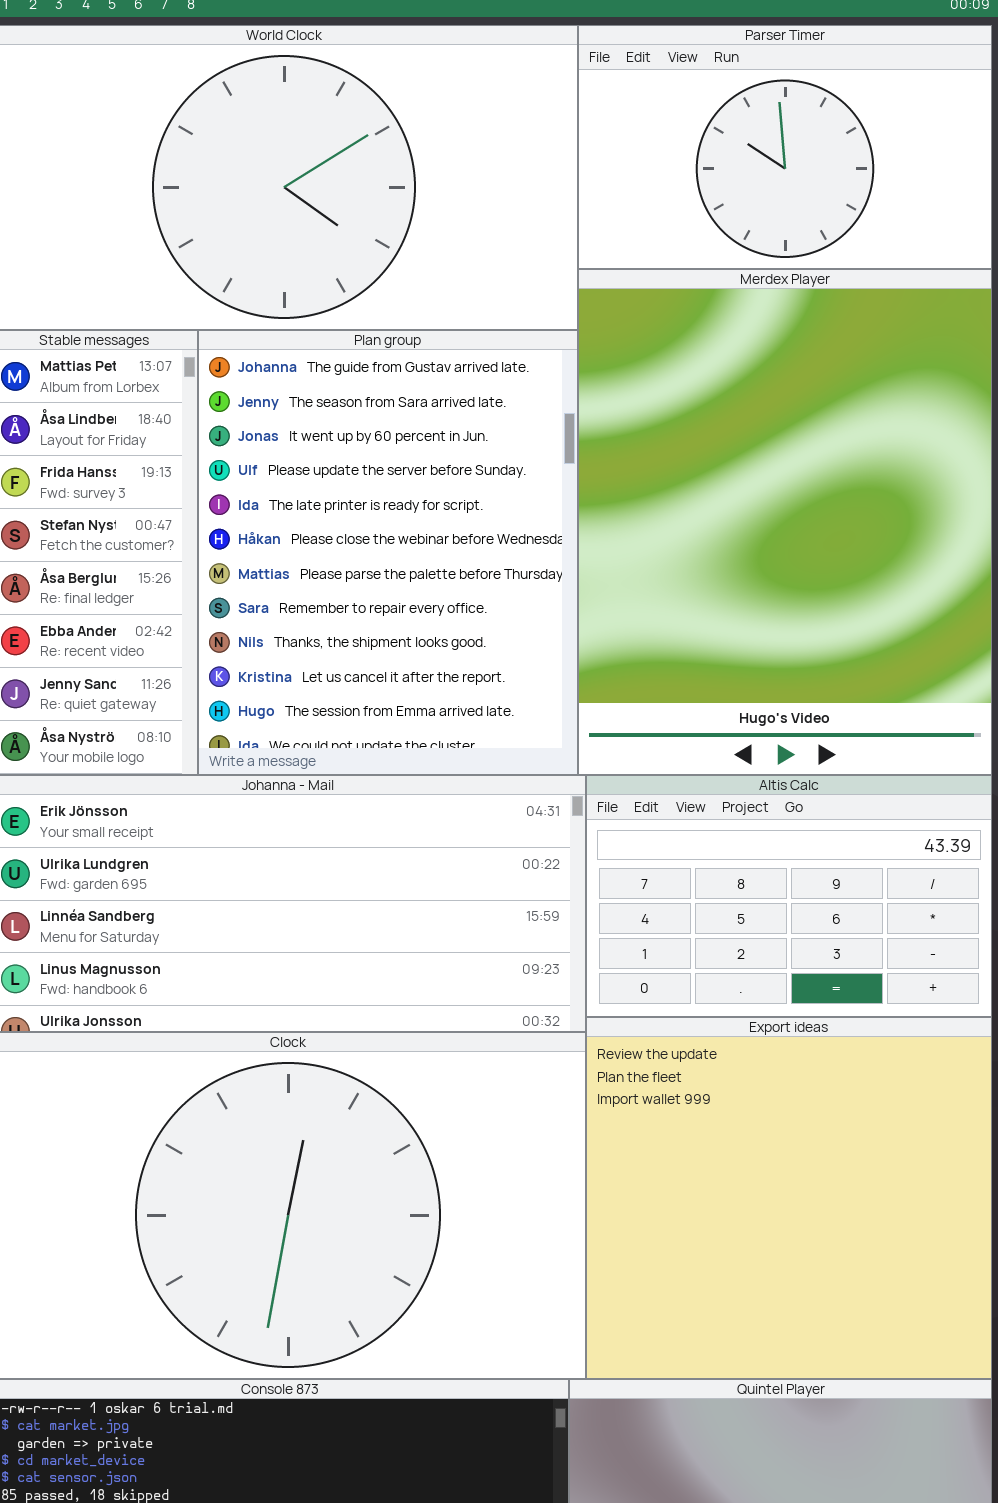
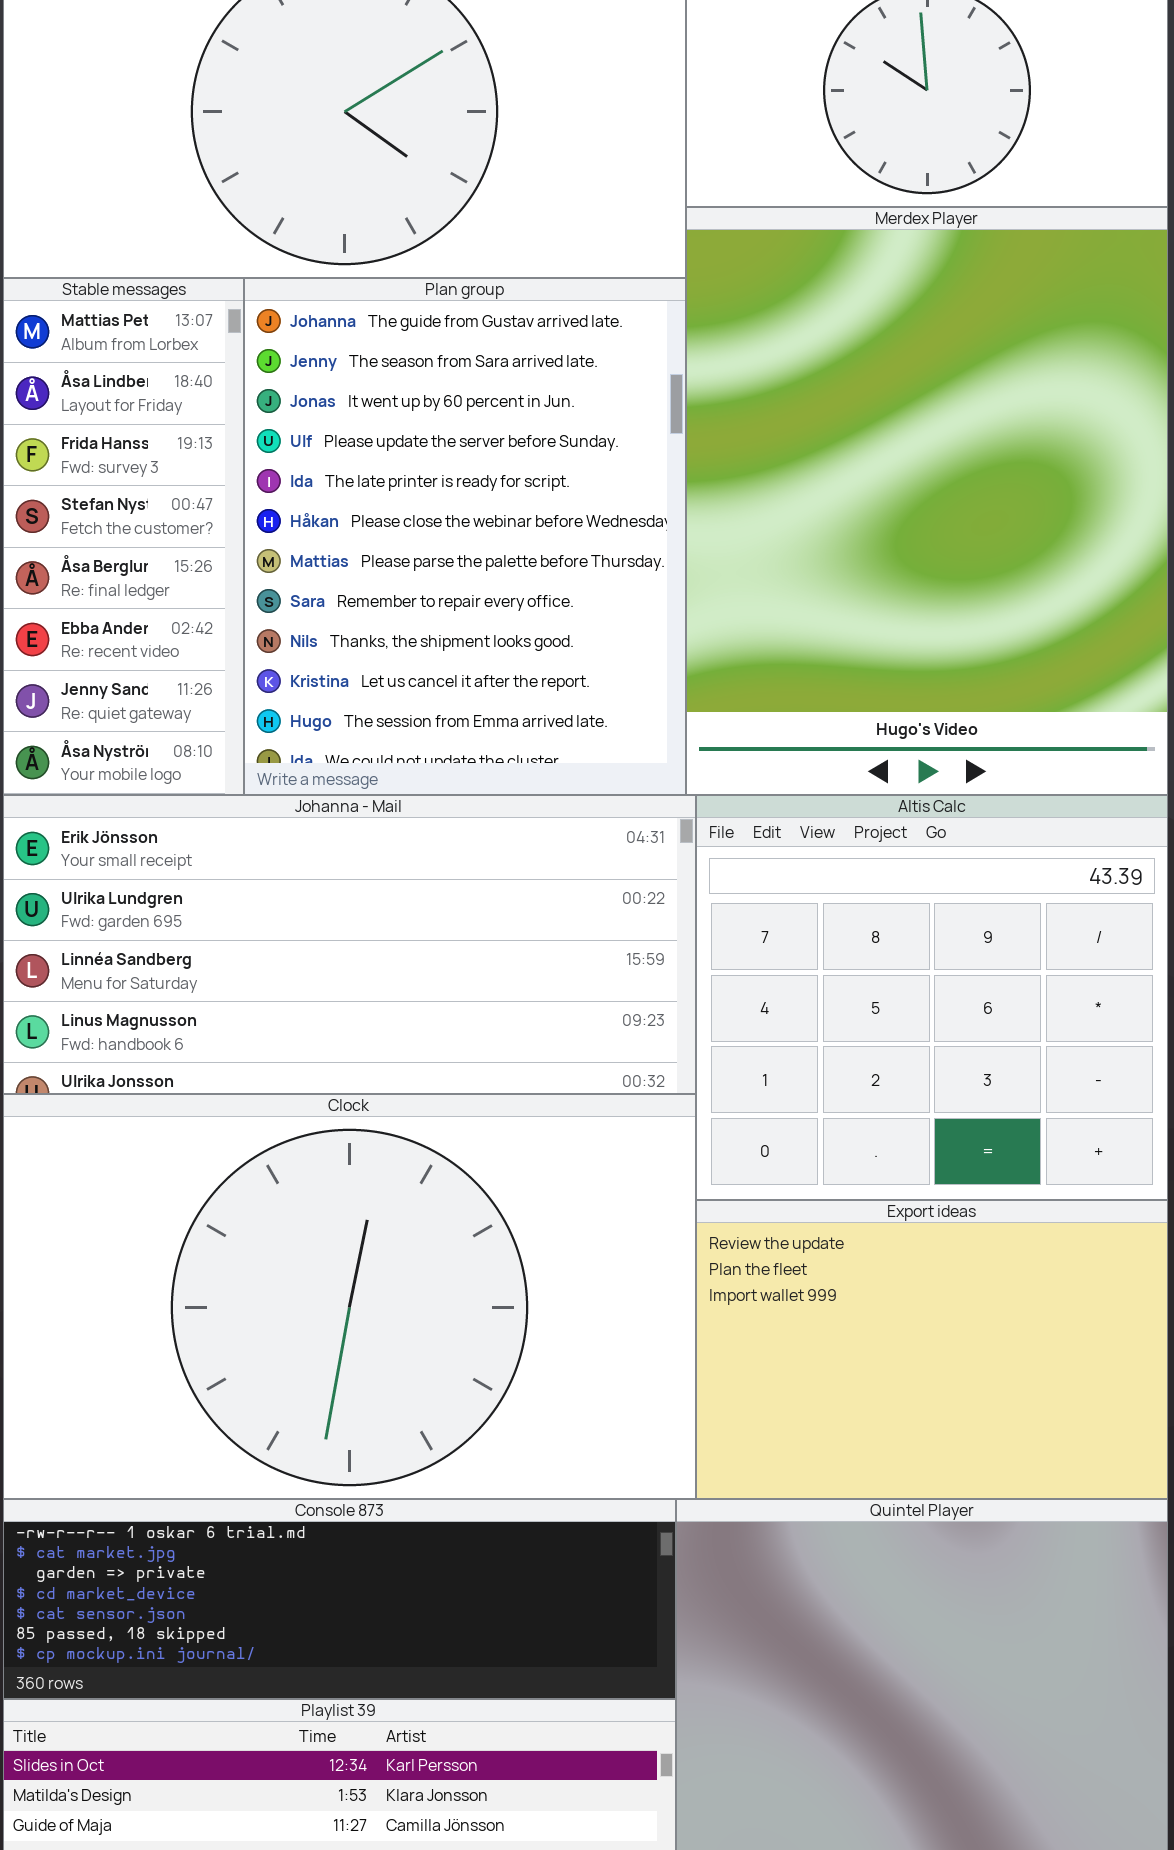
Altis Calc: [586,775,992,1017] -> [696,795,1168,1200], resized
Export ideas: [586,1017,992,1379] -> [696,1200,1168,1499], resized

